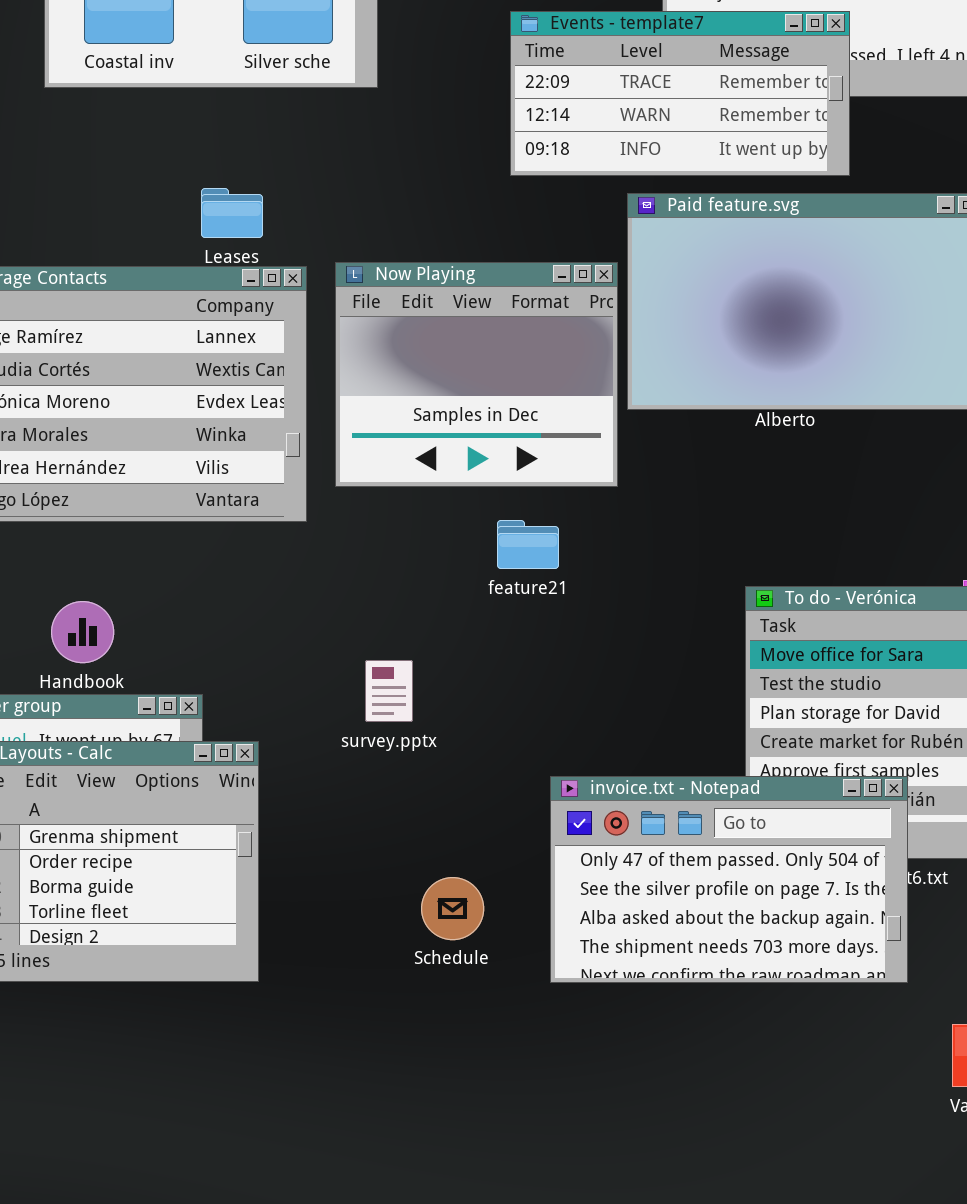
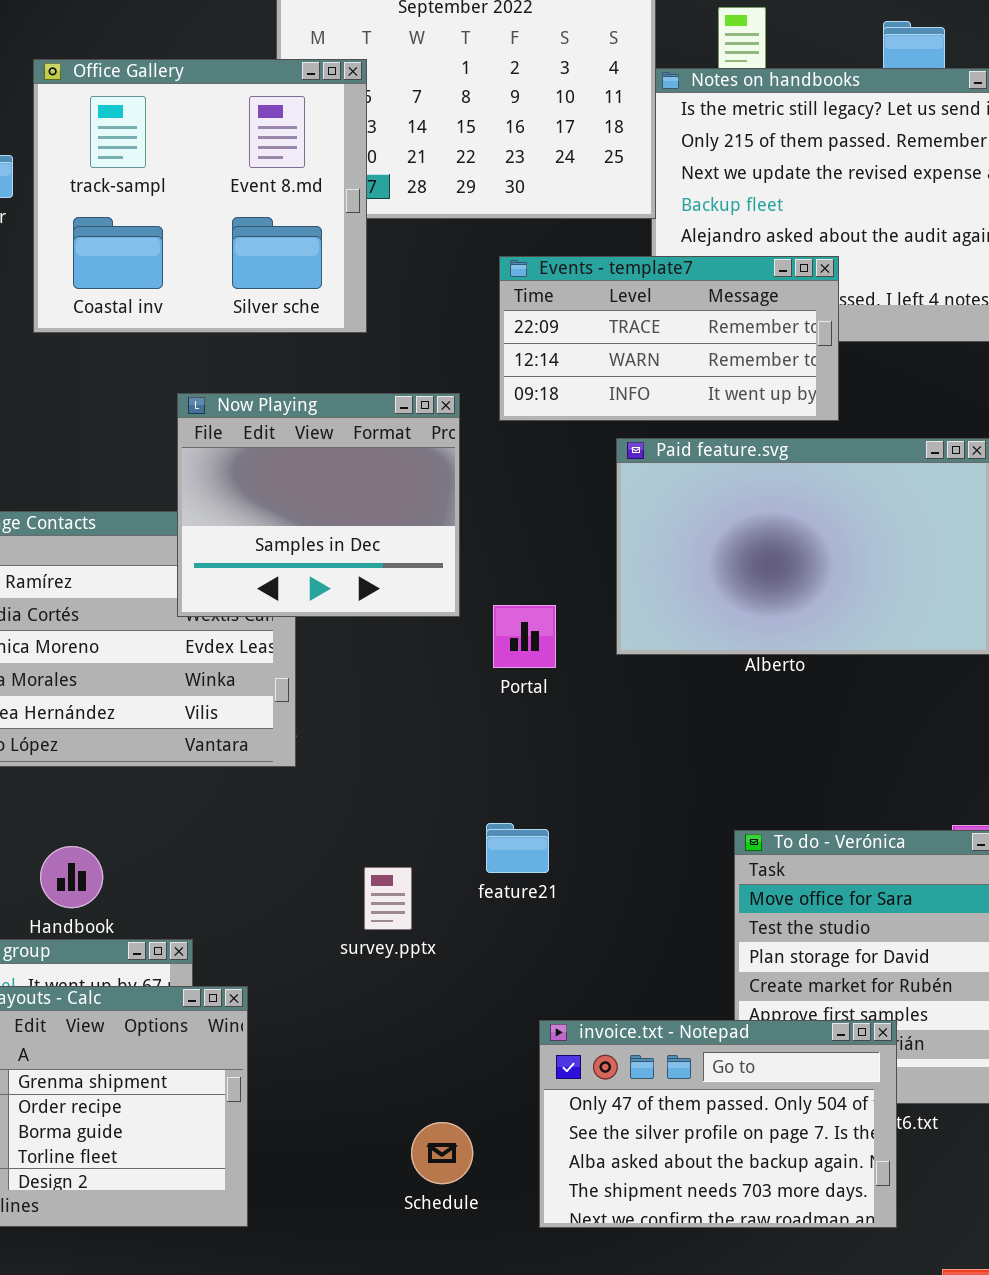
Now Playing: [335,262,618,487] -> [177,393,460,617], moved
feature21: [497,520,559,569] -> [486,823,549,873], moved
survey.pptx: [365,660,413,722] -> [364,867,412,930], moved

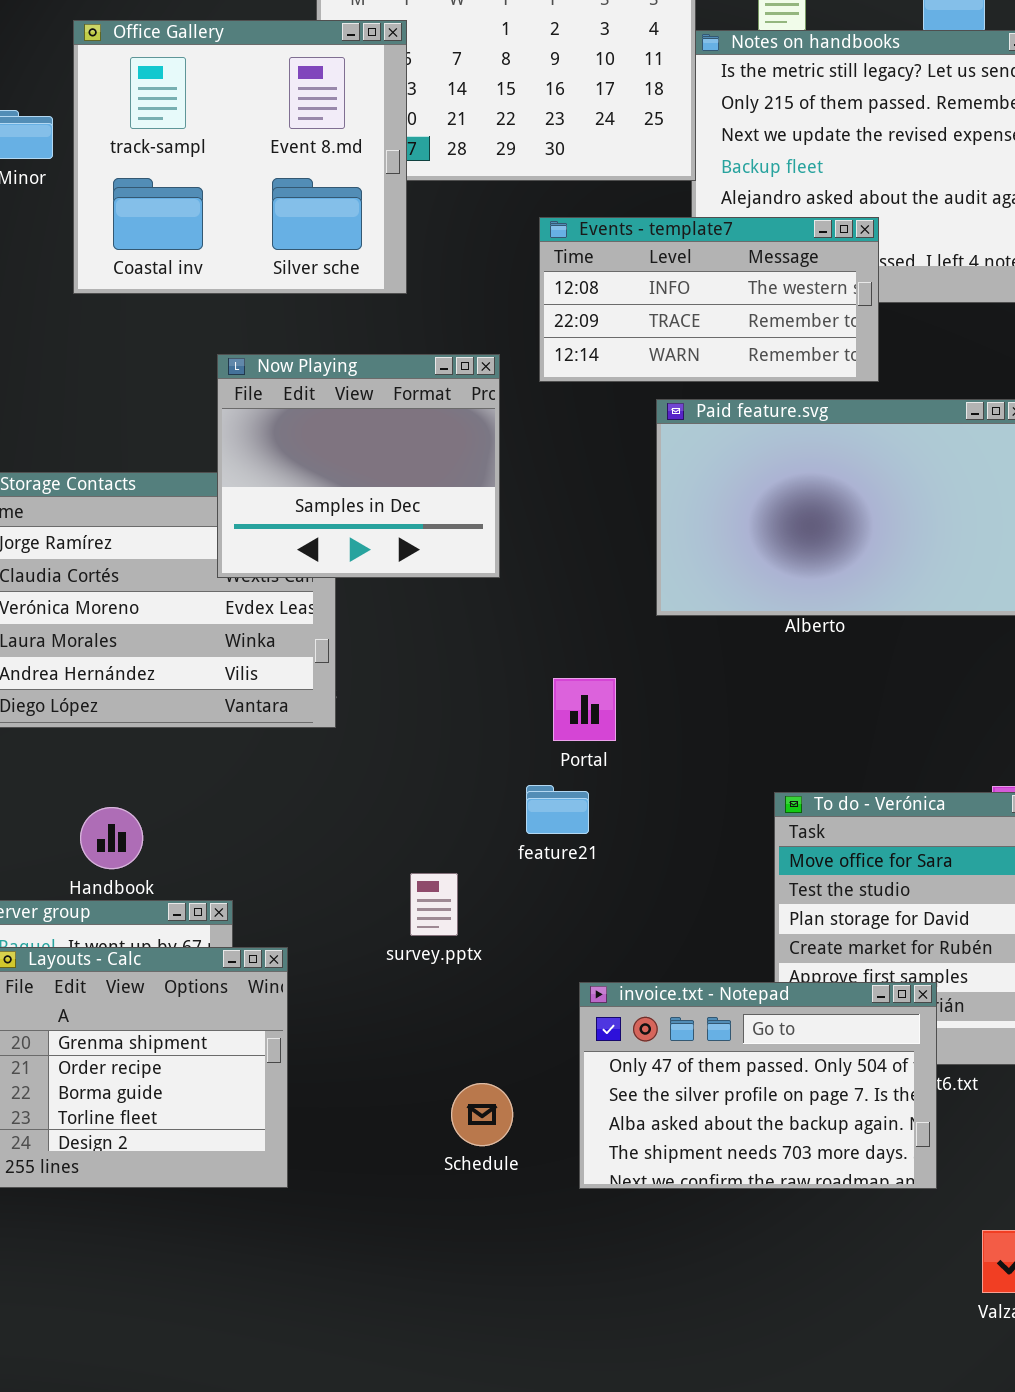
Events - template7: [499,256,839,421] -> [539,217,879,382], scrolled up 1 row
Portal: [493,605,556,668] -> [553,678,616,741], moved
survey.pptx: [364,867,412,930] -> [410,873,458,936], moved

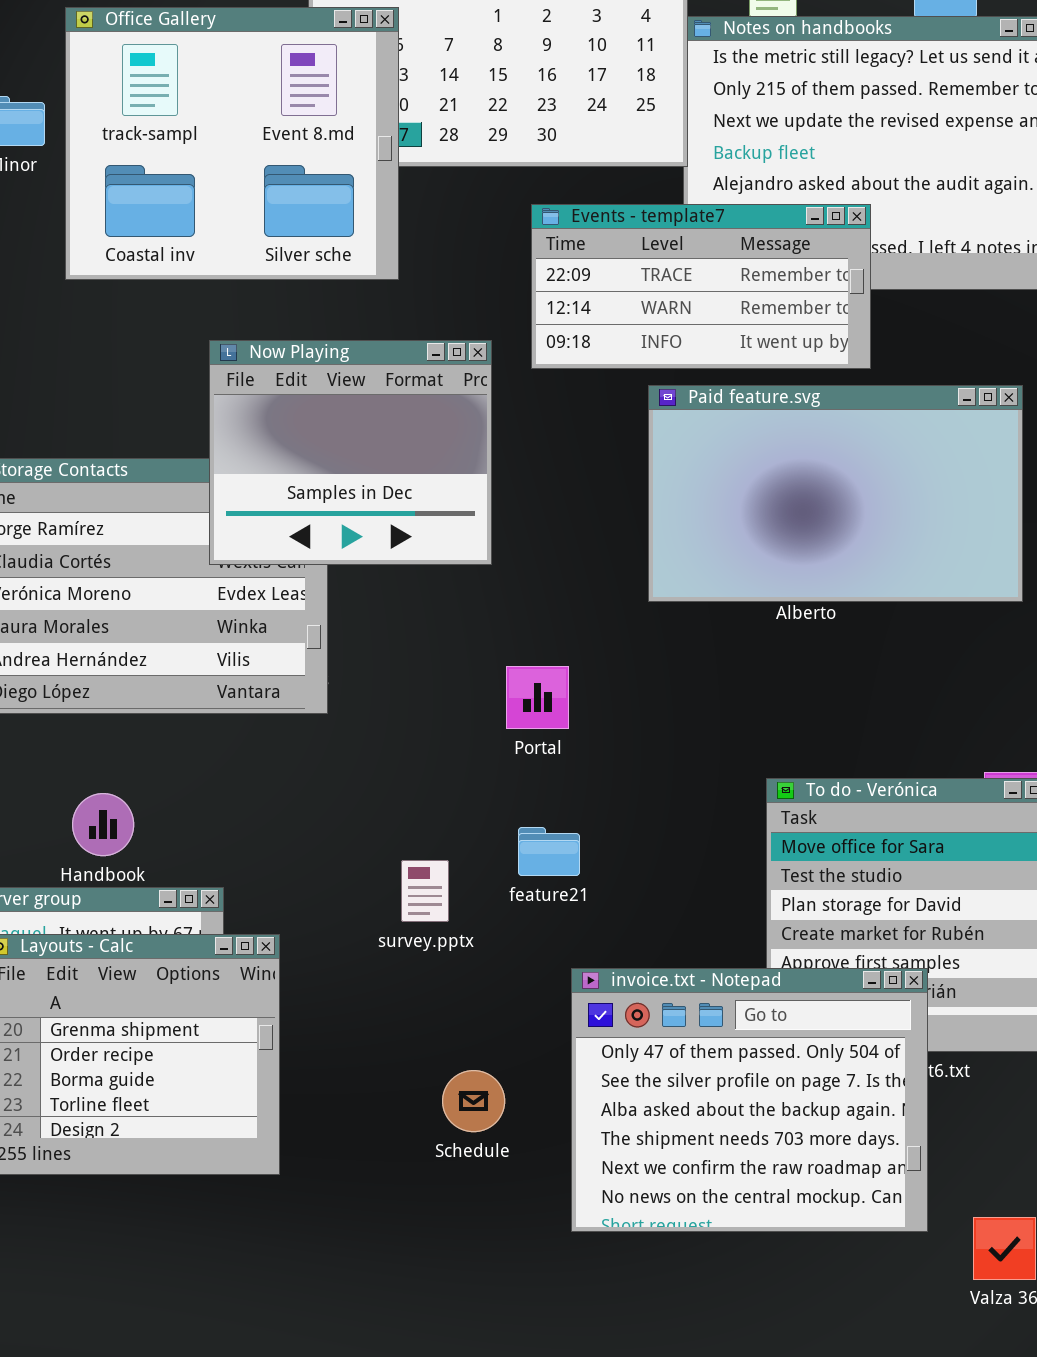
Events - template7: [539,217,879,382] -> [531,204,871,369], scrolled down 1 row
Portal: [553,678,616,741] -> [506,666,569,729], moved
feature21: [526,785,589,834] -> [518,827,580,876], moved
invoice.txt - Notepad: [579,982,937,1189] -> [571,968,928,1232], resized

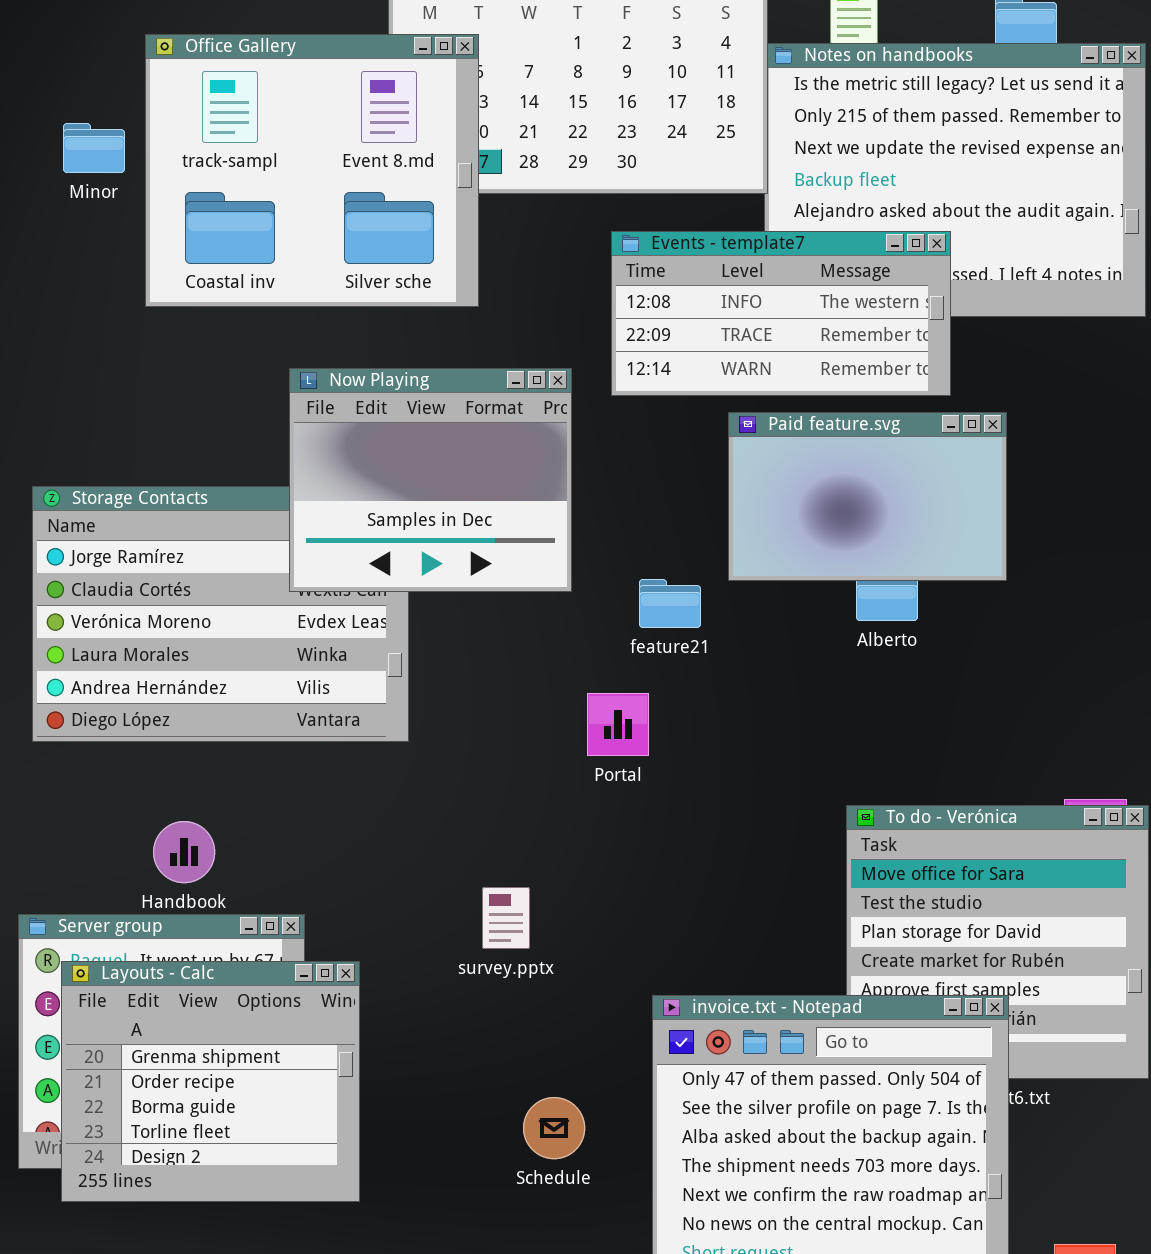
Events - template7: [531,204,871,369] -> [611,231,951,396], scrolled up 1 row
Paid feature.svg: [648,385,1023,602] -> [728,412,1007,581], resized
feature21: [518,827,580,876] -> [639,579,701,628], moved

